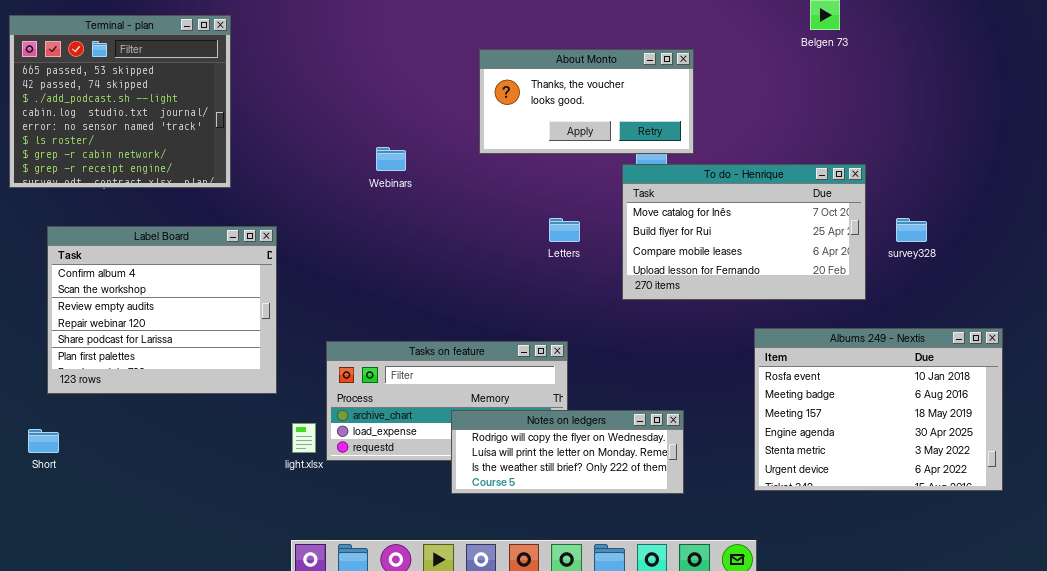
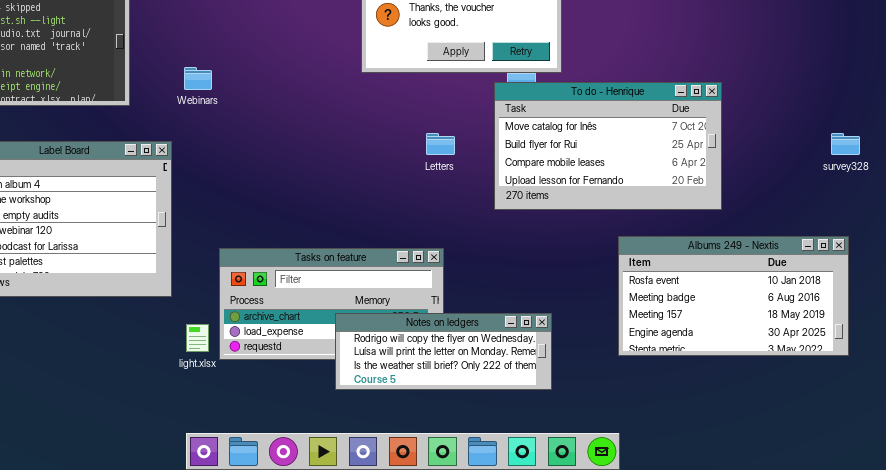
Webinars: [376,147,406,171] -> [184,67,212,90], moved
survey328: [896,218,927,242] -> [831,133,860,155], moved
Albums 249 - Nextis: [754,328,1003,491] -> [618,236,849,356], resized

